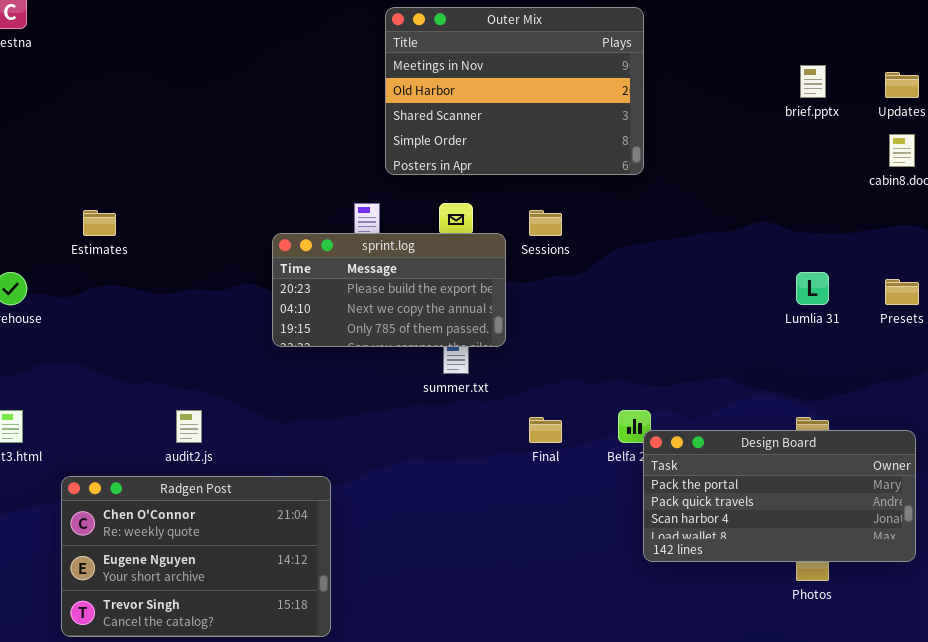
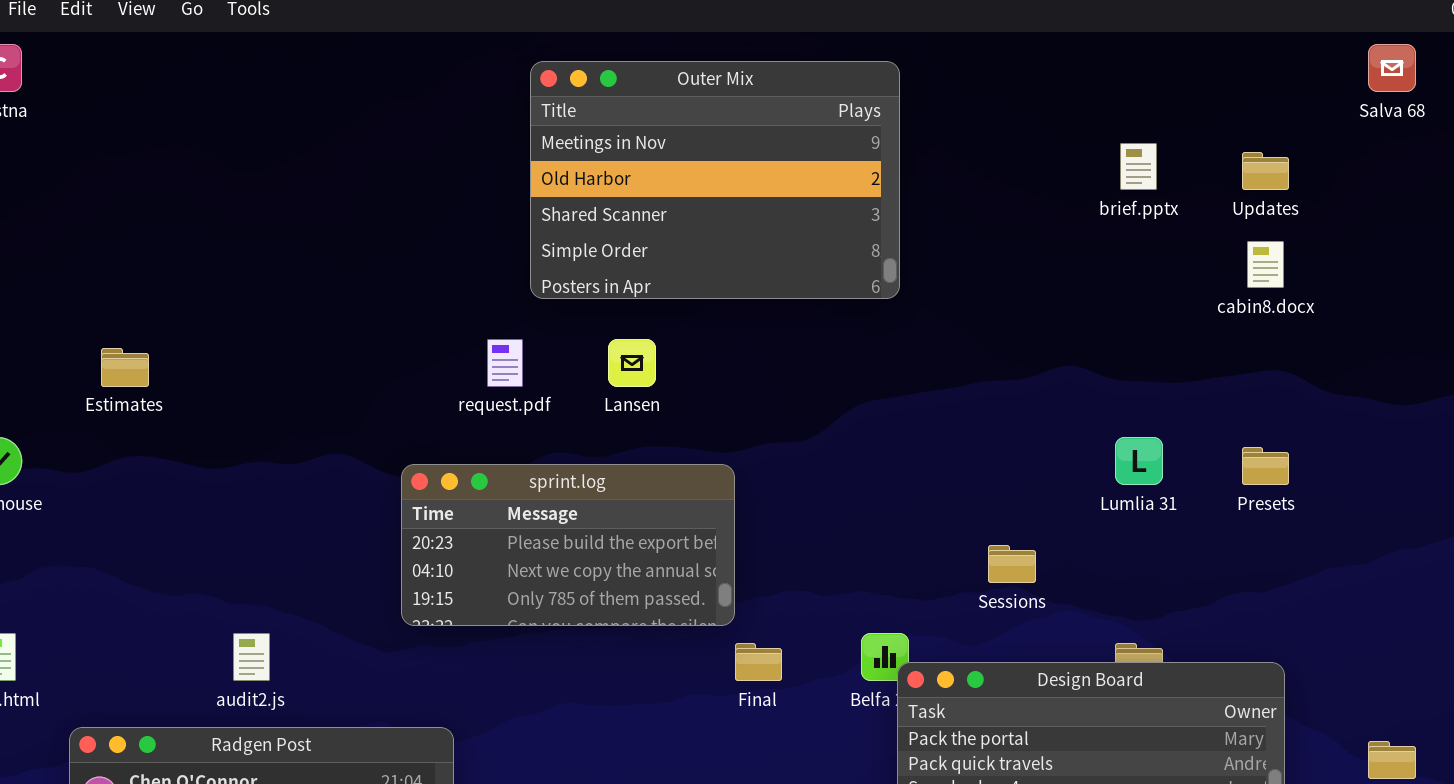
Sessions: [529,210,562,236] -> [988,545,1036,583], moved
sprint.log: [272,233,506,347] -> [401,464,735,626], moved

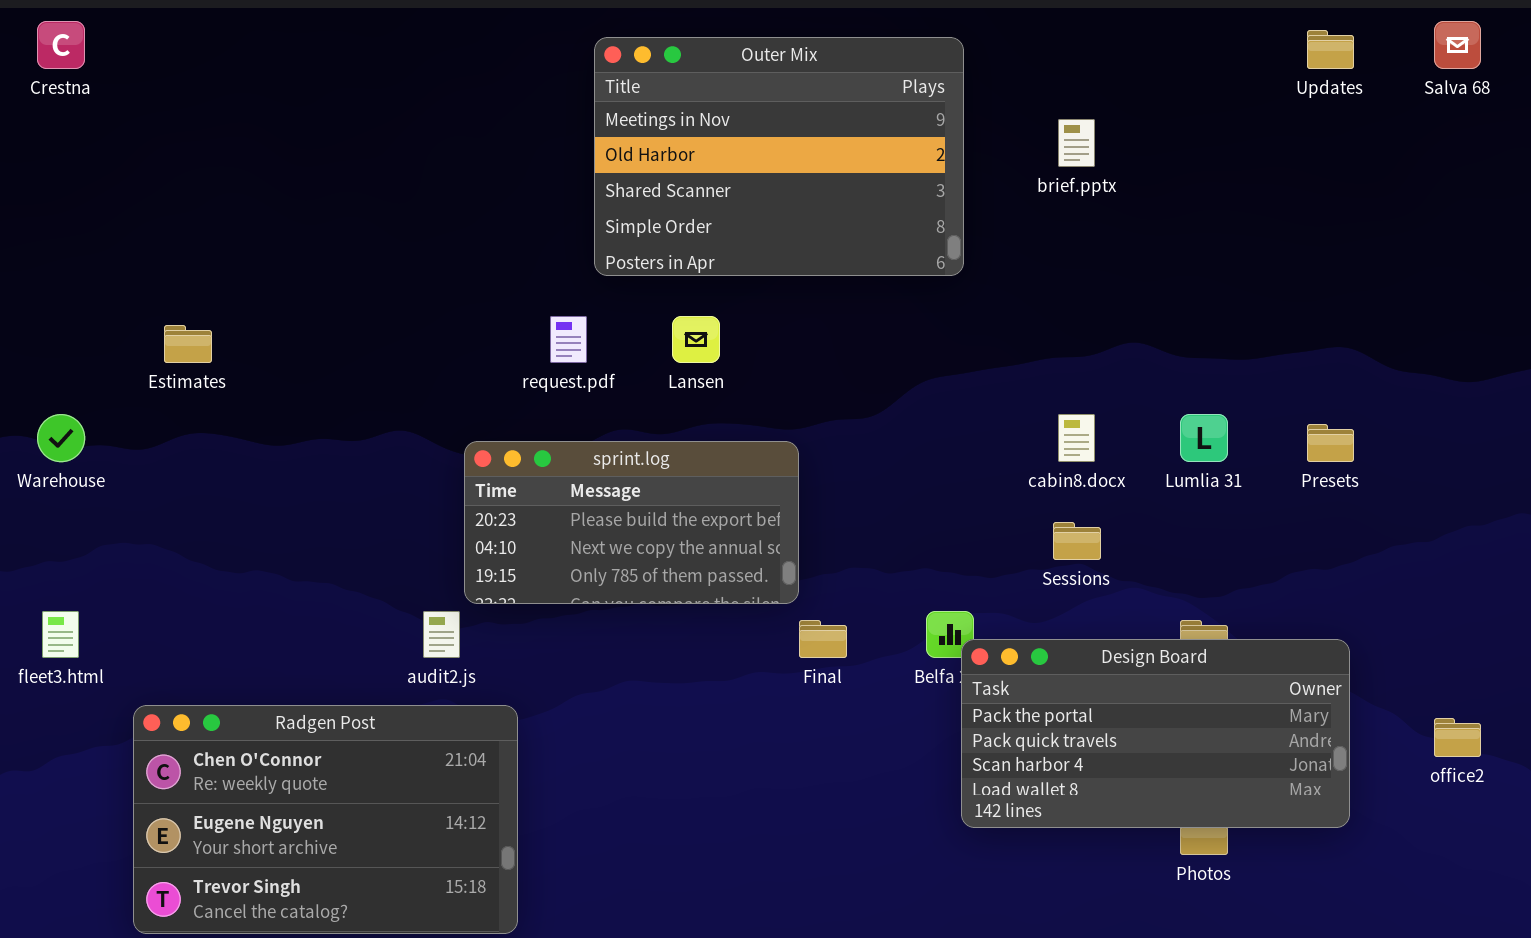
brief.pptx: [1120,143,1157,190] -> [1058,119,1095,167], moved
Updates: [1242,152,1289,190] -> [1307,30,1354,69], moved
cabin8.docx: [1247,241,1284,288] -> [1058,414,1095,462], moved
audit2.js: [233,633,270,681] -> [423,611,460,658], moved

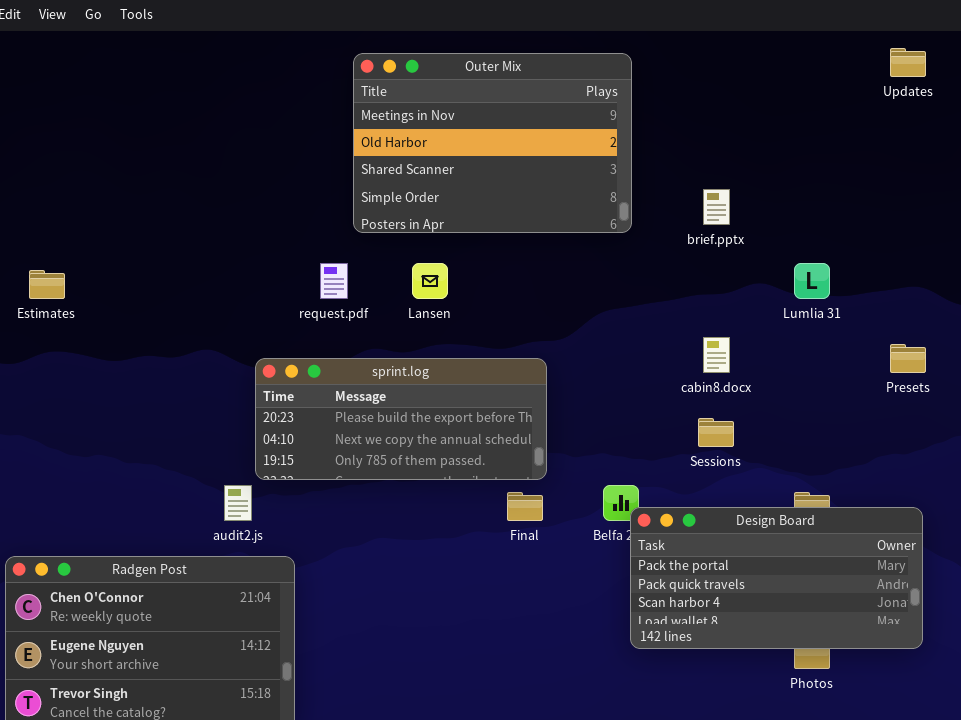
brief.pptx: [1058,119,1095,167] -> [703,189,730,225], moved
Lumlia 31: [1180,414,1228,462] -> [794,263,830,299], moved
sprint.log: [464,441,799,604] -> [255,358,547,480], resized

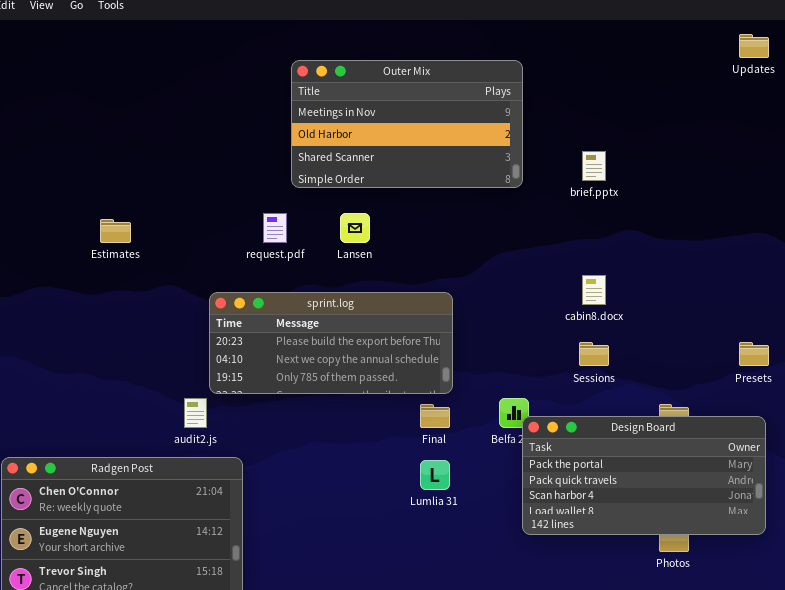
Outer Mix: [353,53,632,233] -> [291,60,523,188], resized
Lumlia 31: [794,263,830,299] -> [420,460,450,490], moved
Estimates: [29,270,65,299] -> [100,219,131,243], moved
Presets: [890,344,926,373] -> [739,342,769,366], moved

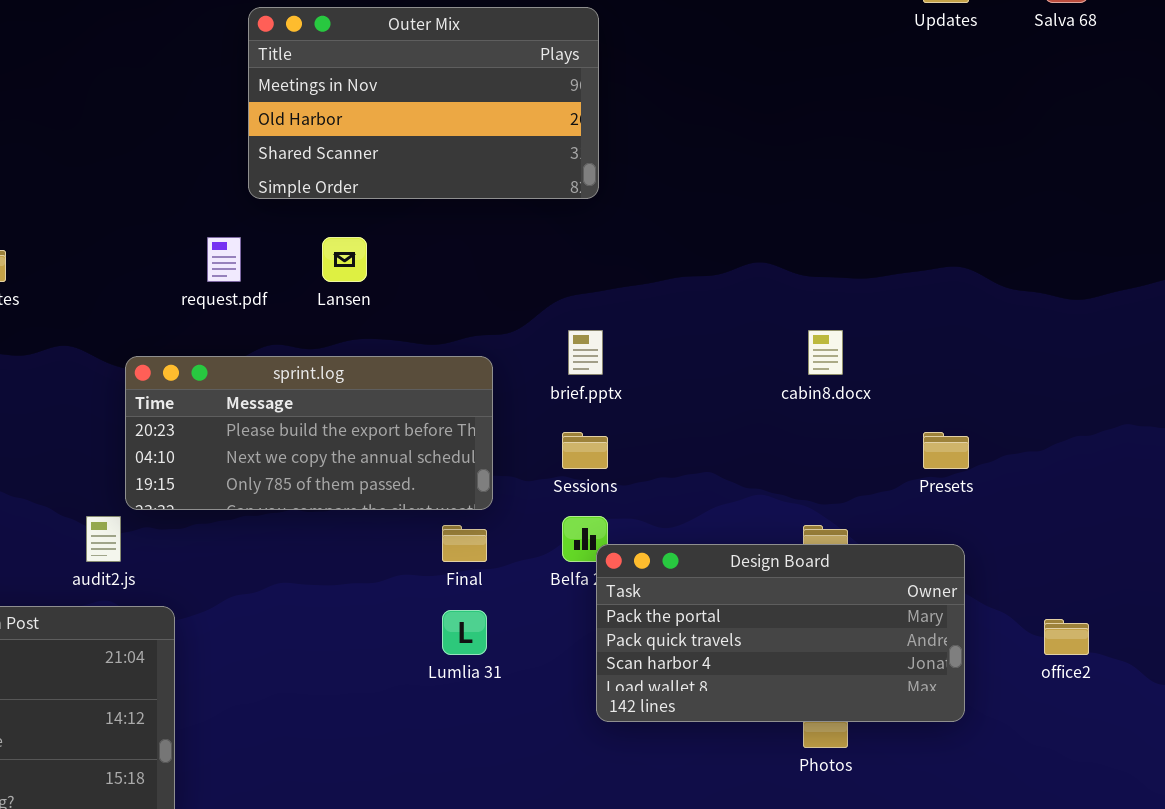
brief.pptx: [582,151,606,181] -> [568,330,603,375], moved
cabin8.docx: [582,275,606,305] -> [808,330,843,375], moved
Sessions: [579,342,609,366] -> [562,432,608,469], moved

